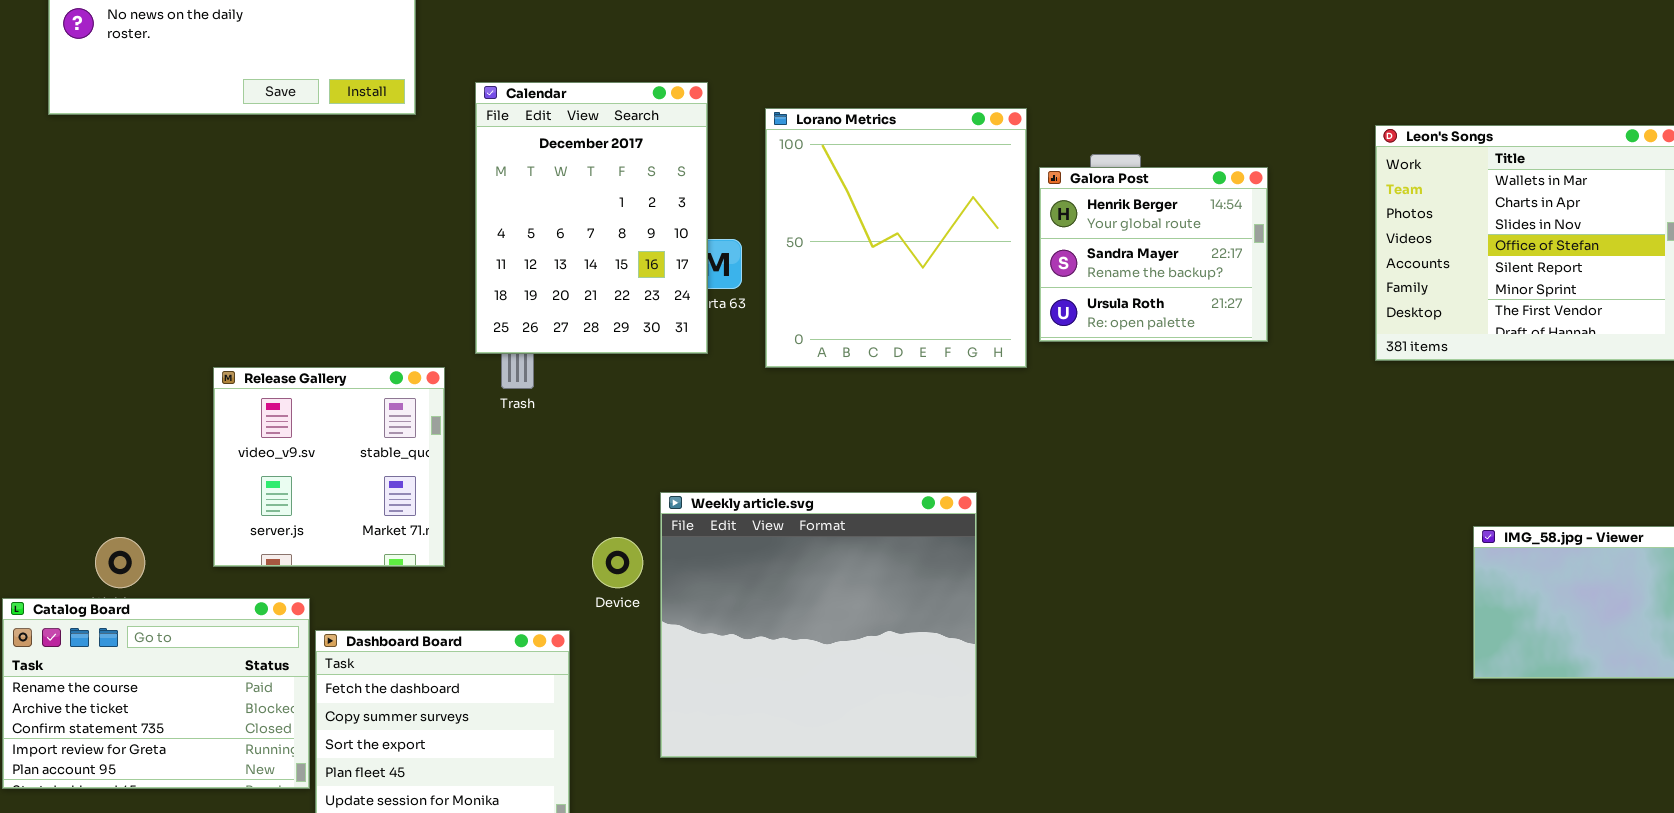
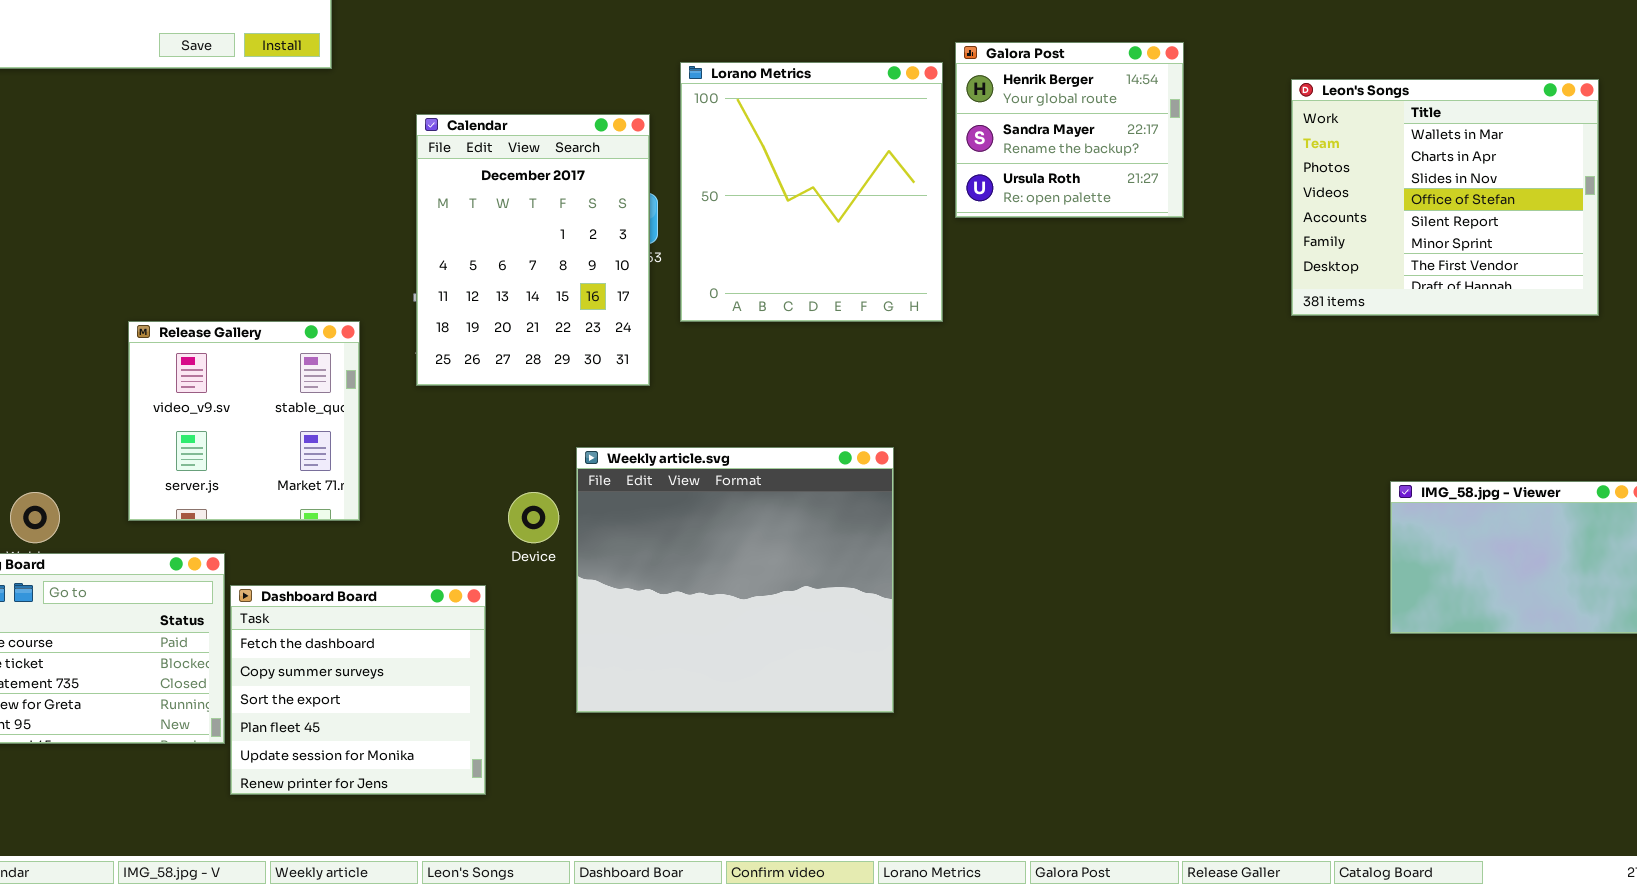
Calendar: [475,82,708,354] -> [416,114,650,386], moved
Galora Post: [1039,167,1268,342] -> [955,42,1184,218], moved

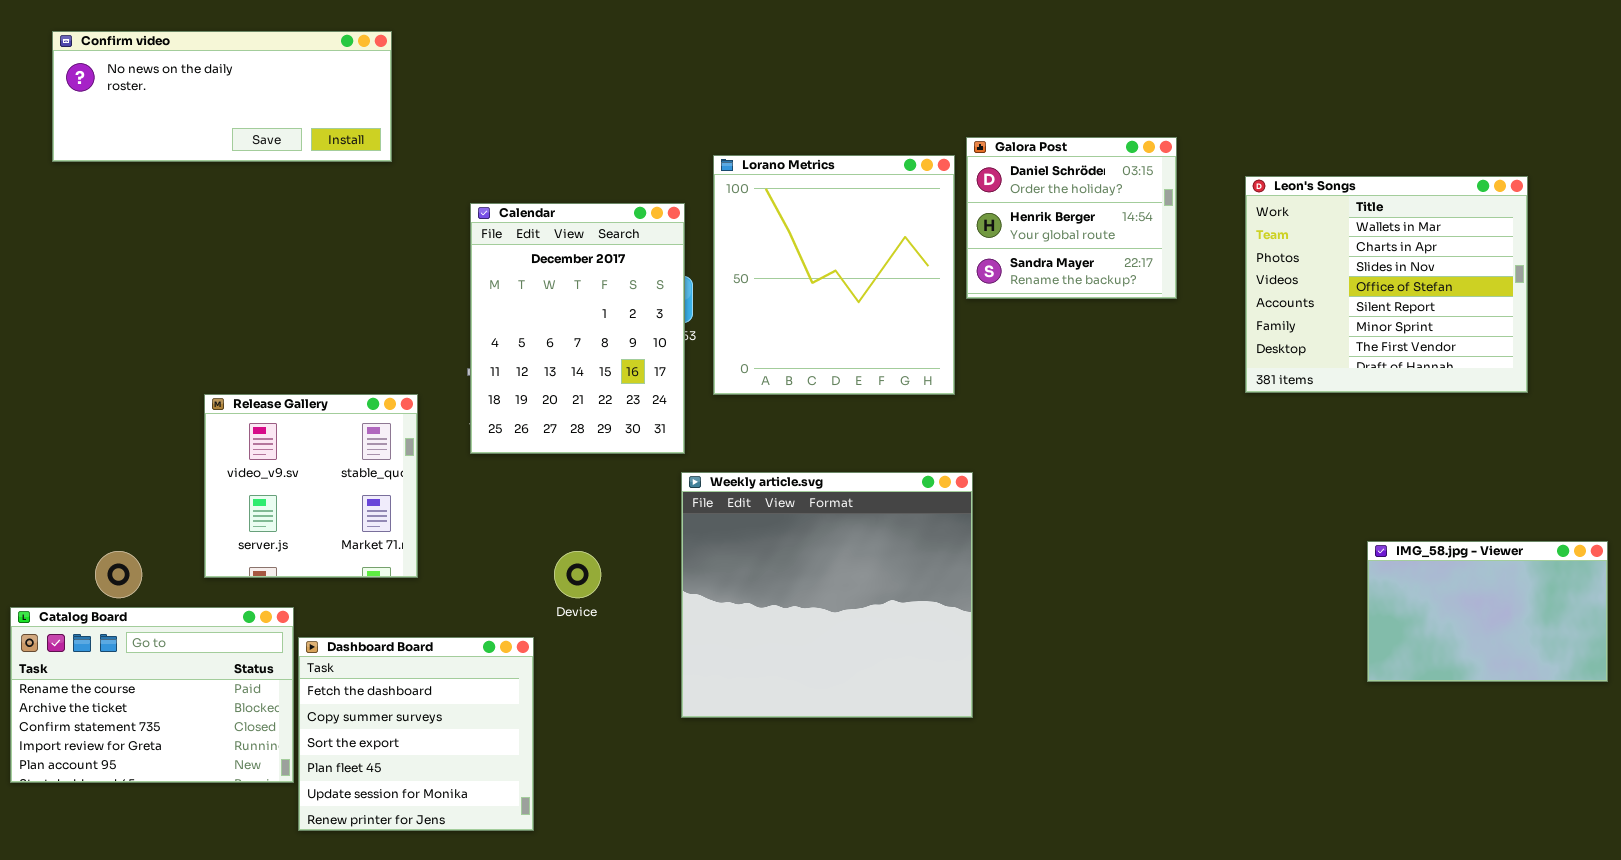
Galora Post: [955,42,1184,218] -> [966,137,1177,299], scrolled up 1 row
Leon's Songs: [1291,79,1599,316] -> [1245,176,1528,393], moved
Weekly article.svg: [576,447,894,713] -> [681,472,973,718], moved

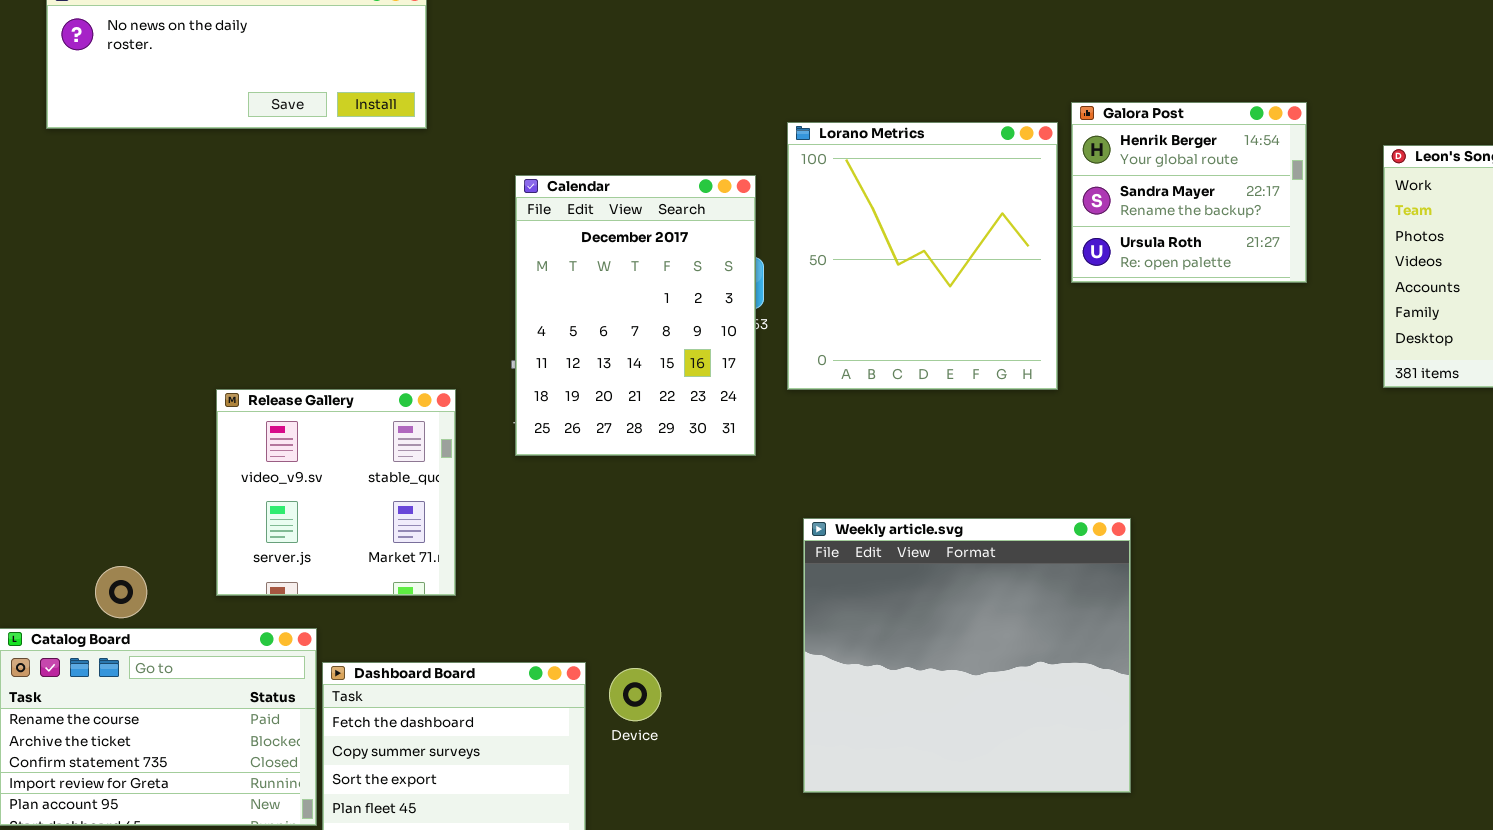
Galora Post: [966,137,1177,299] -> [1071,102,1307,283], scrolled down 1 row
Weekly article.svg: [681,472,973,718] -> [803,518,1131,793], moved
Device: [554,551,601,598] -> [609,668,661,721], moved

